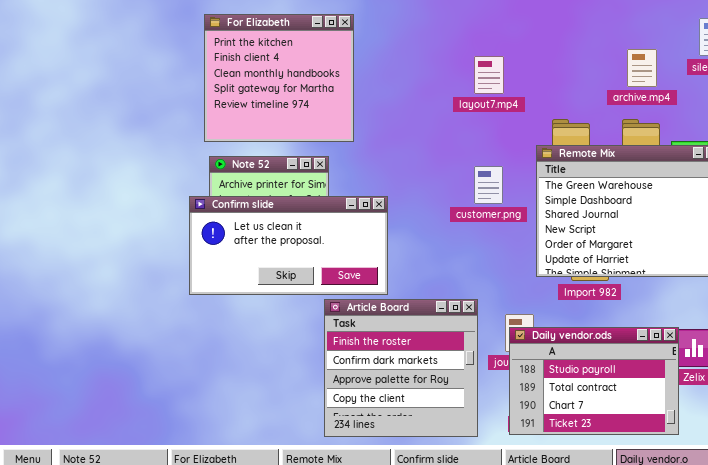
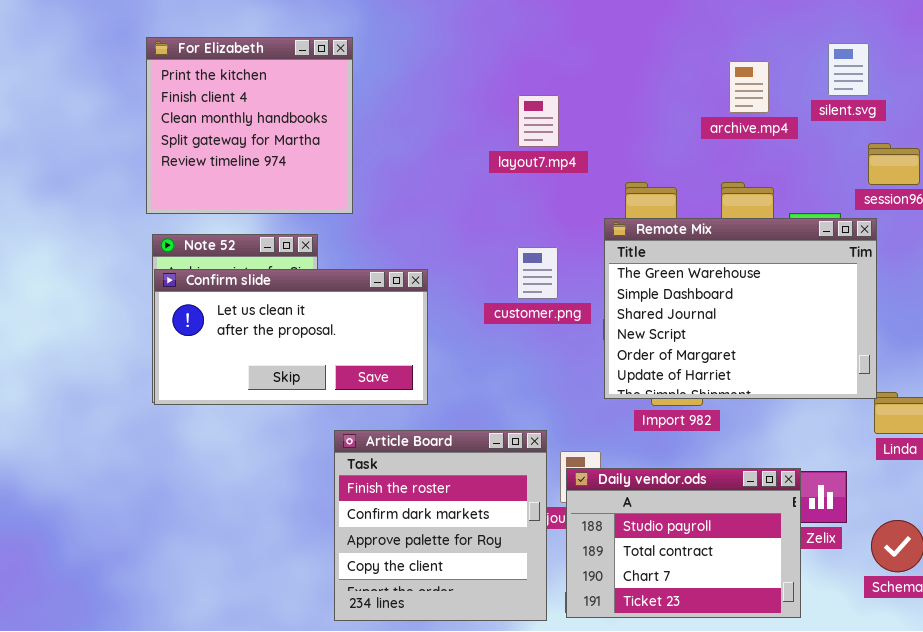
archive.mp4: [627,49,657,87] -> [729,61,769,113], moved
Confirm slide: [189,196,388,295] -> [154,269,428,405], moved
Article Board: [324,299,478,437] -> [334,430,547,621], moved

